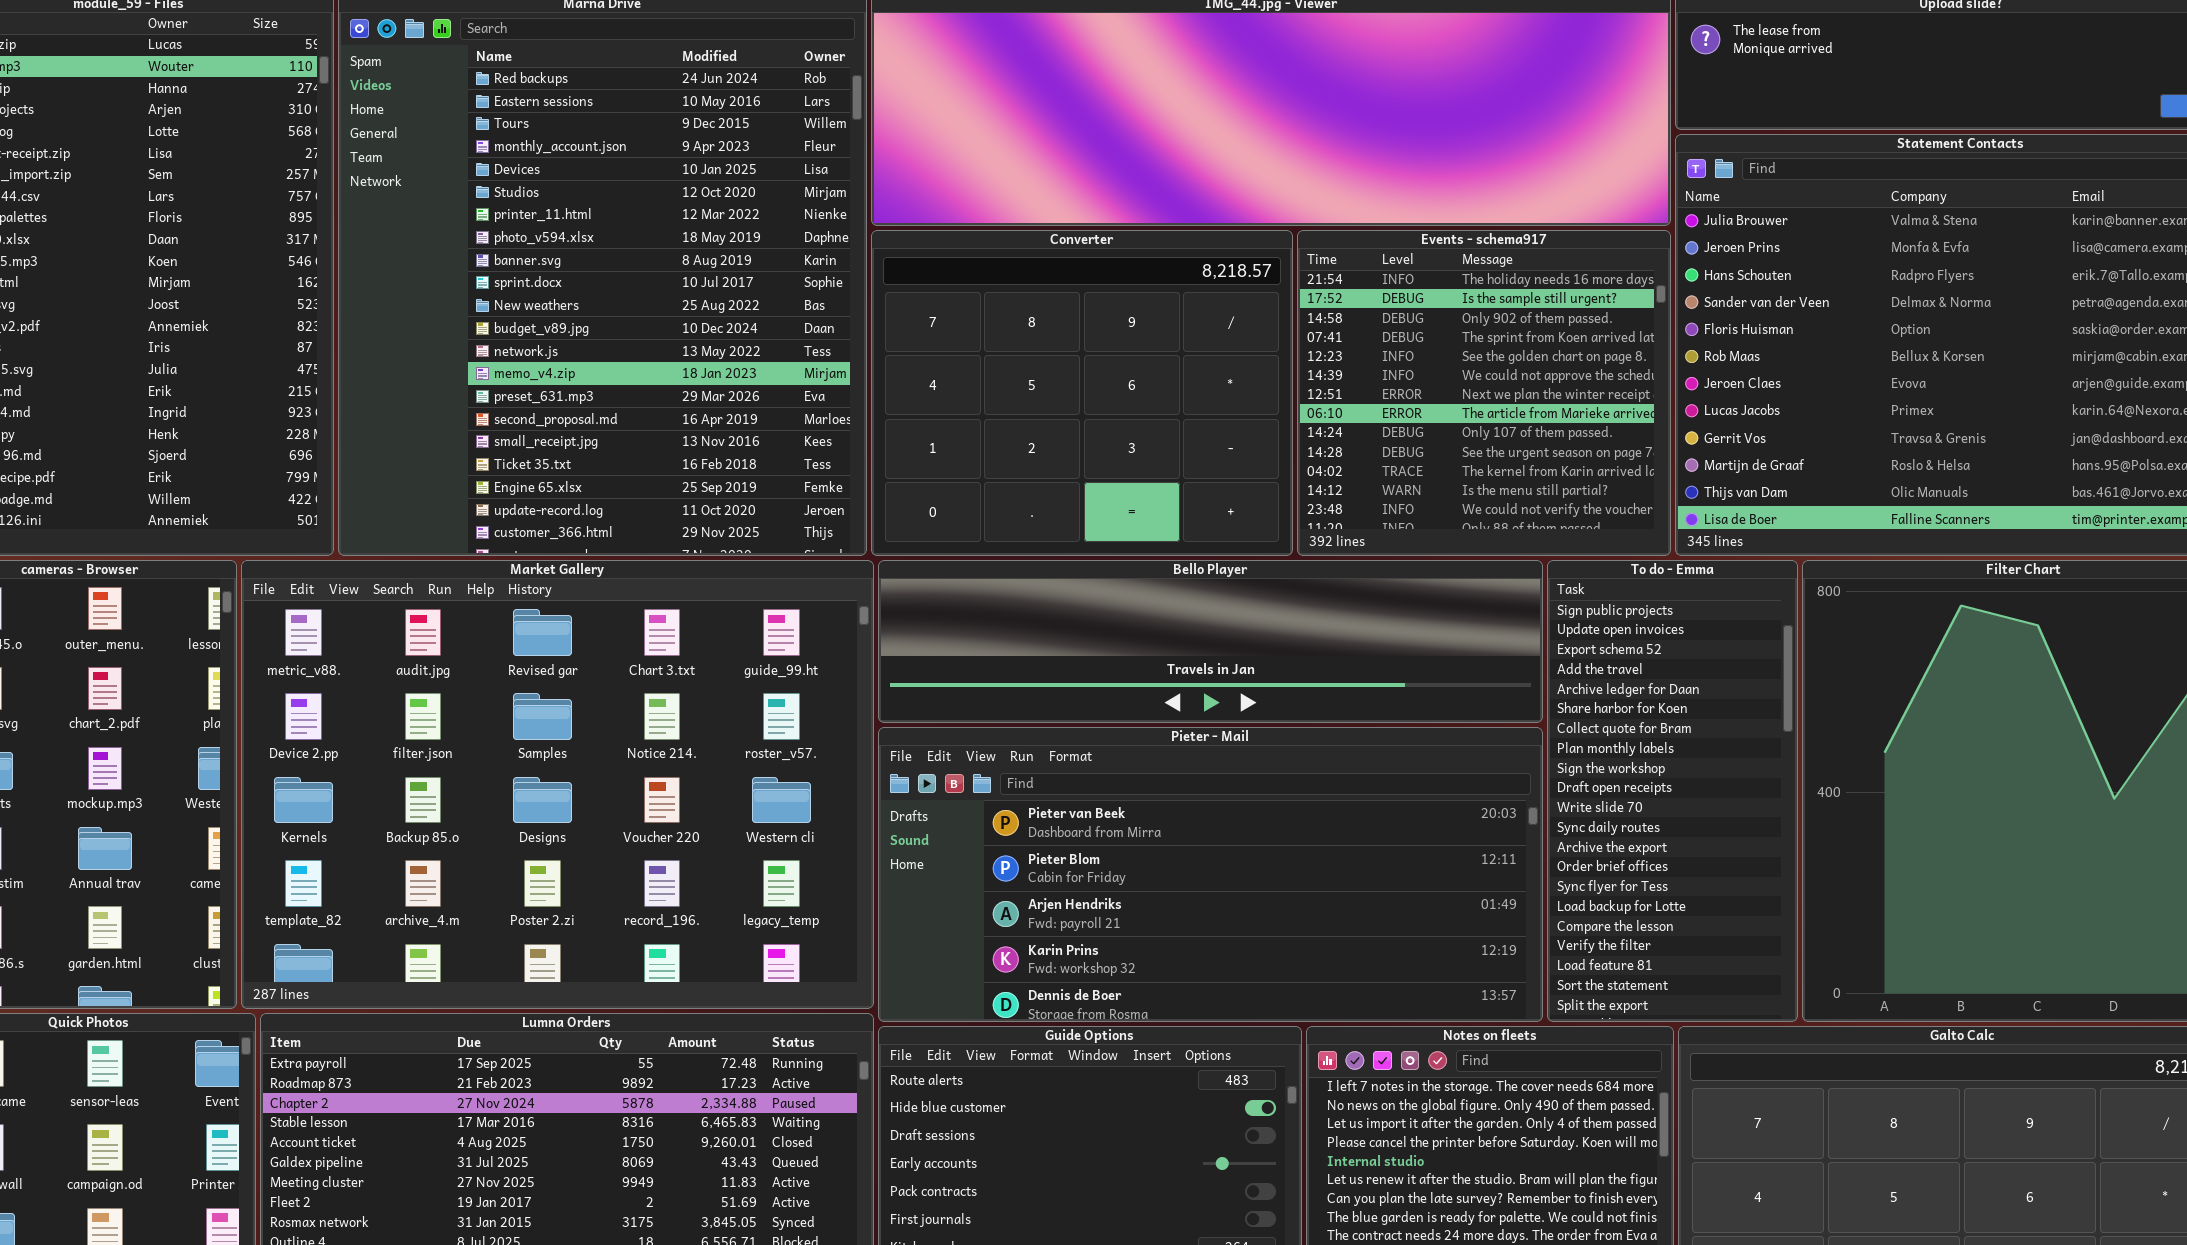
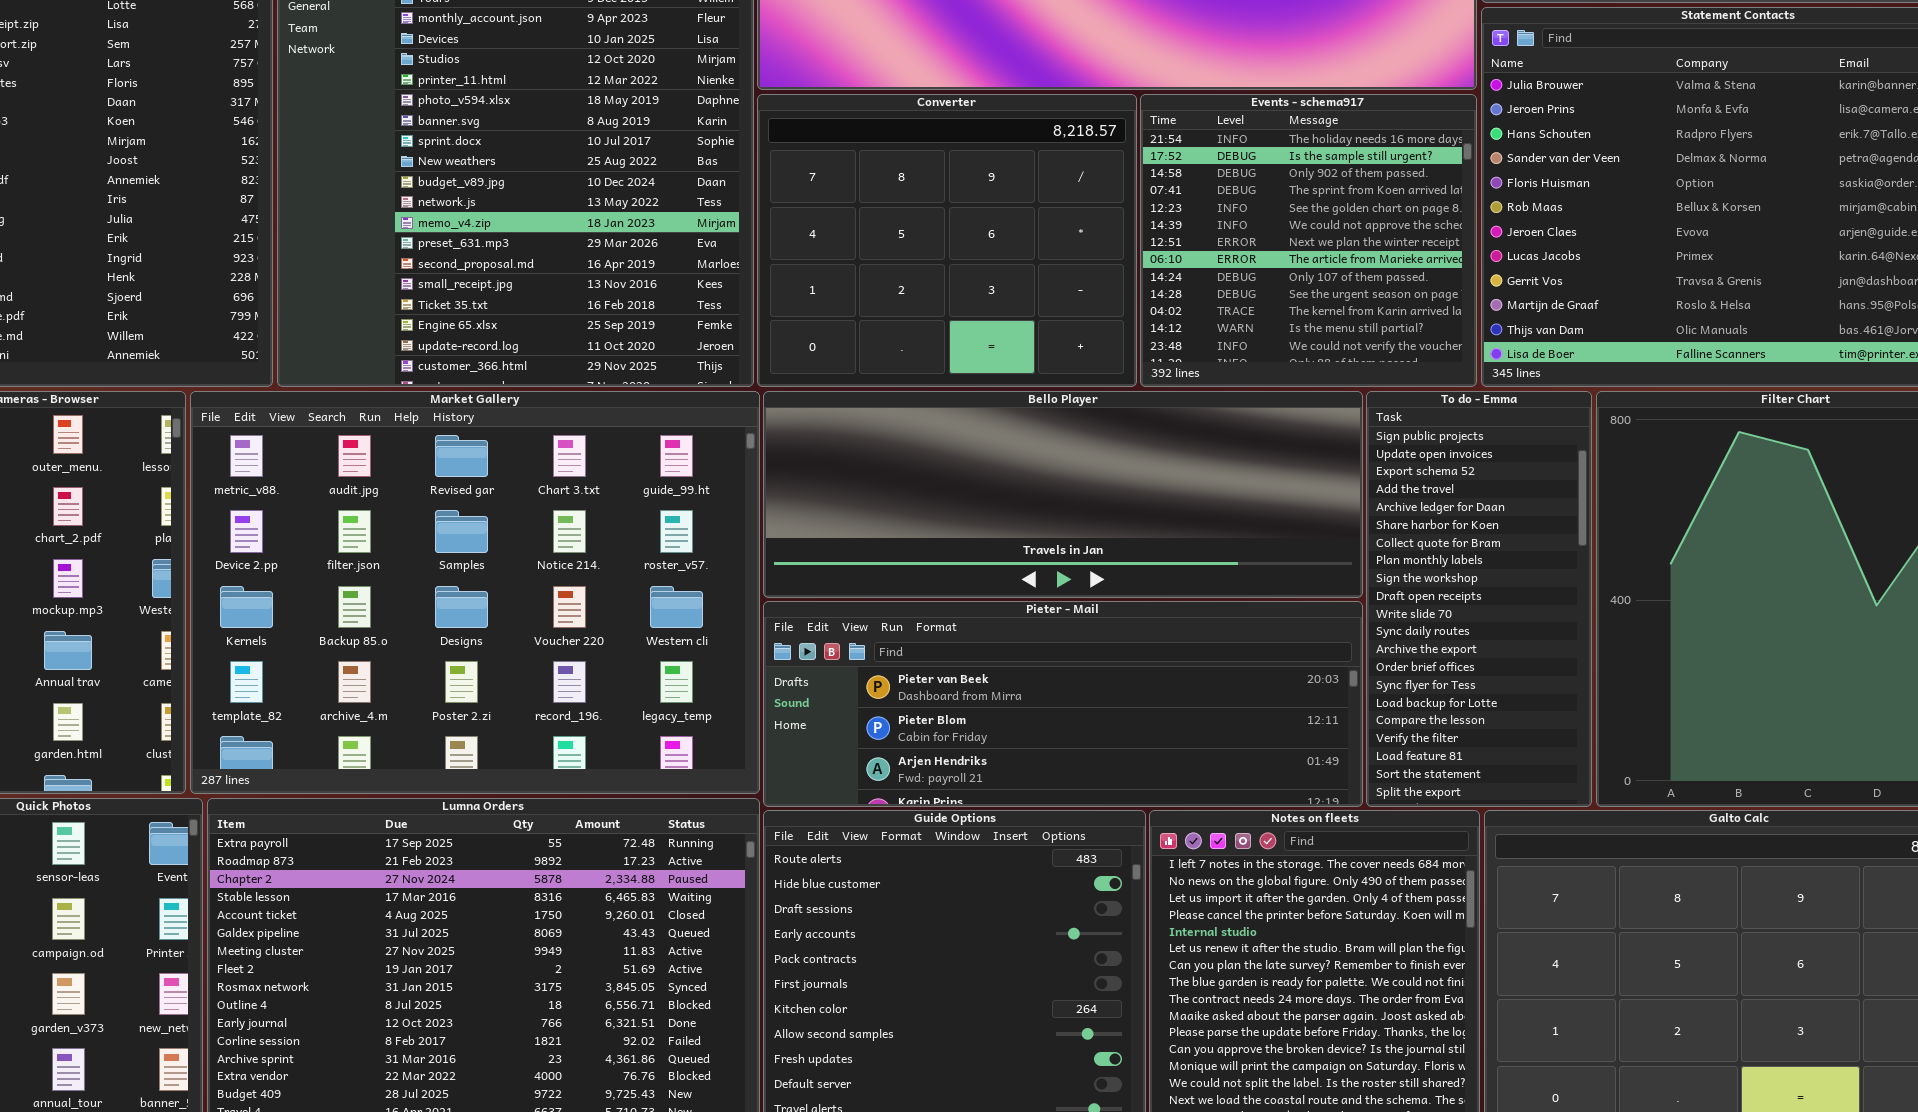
Bello Player: [878,560,1543,723] -> [763,391,1363,598], resized
Pieter - Mail: [878,727,1543,1022] -> [763,601,1363,807], resized

